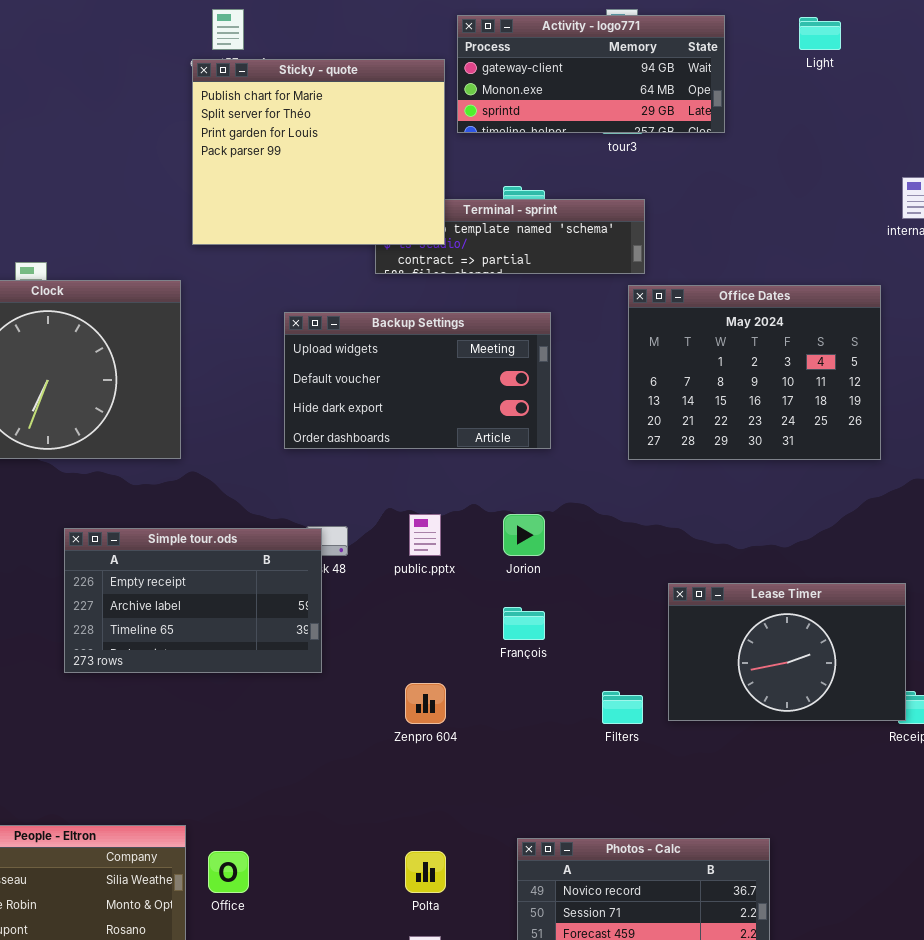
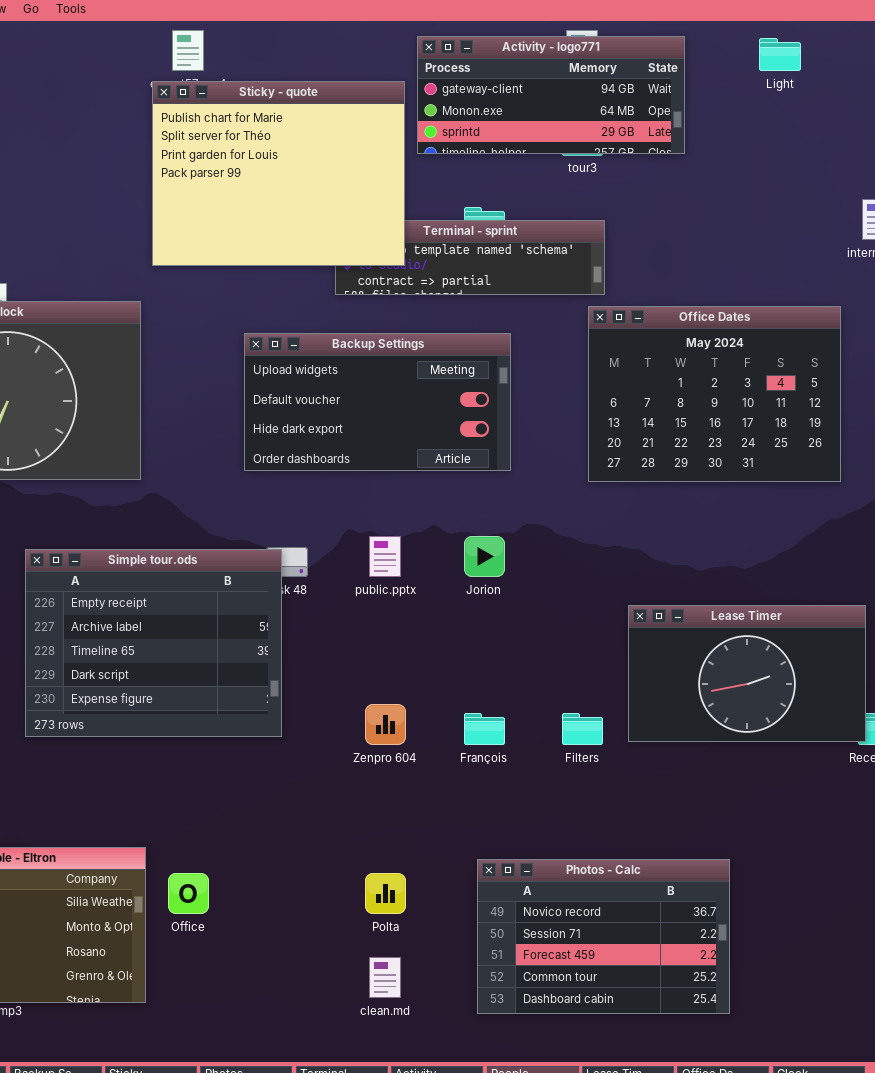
Simple tour.ods: [64,528,322,673] -> [25,549,282,737], resized
François: [503,607,545,640] -> [464,713,505,745], moved

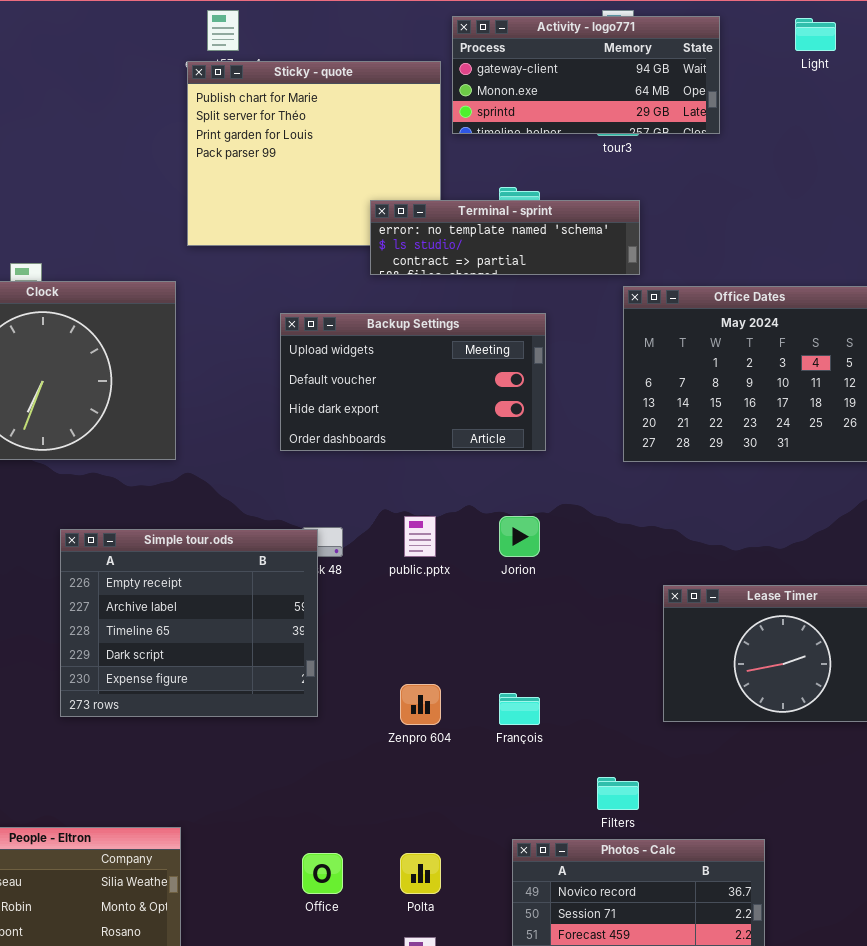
Terminal - sprint: [335,220,605,295] -> [370,200,640,275], raised
Filters: [562,713,603,745] -> [597,777,639,810], moved
Office: [168,873,209,914] -> [302,853,343,894], moved

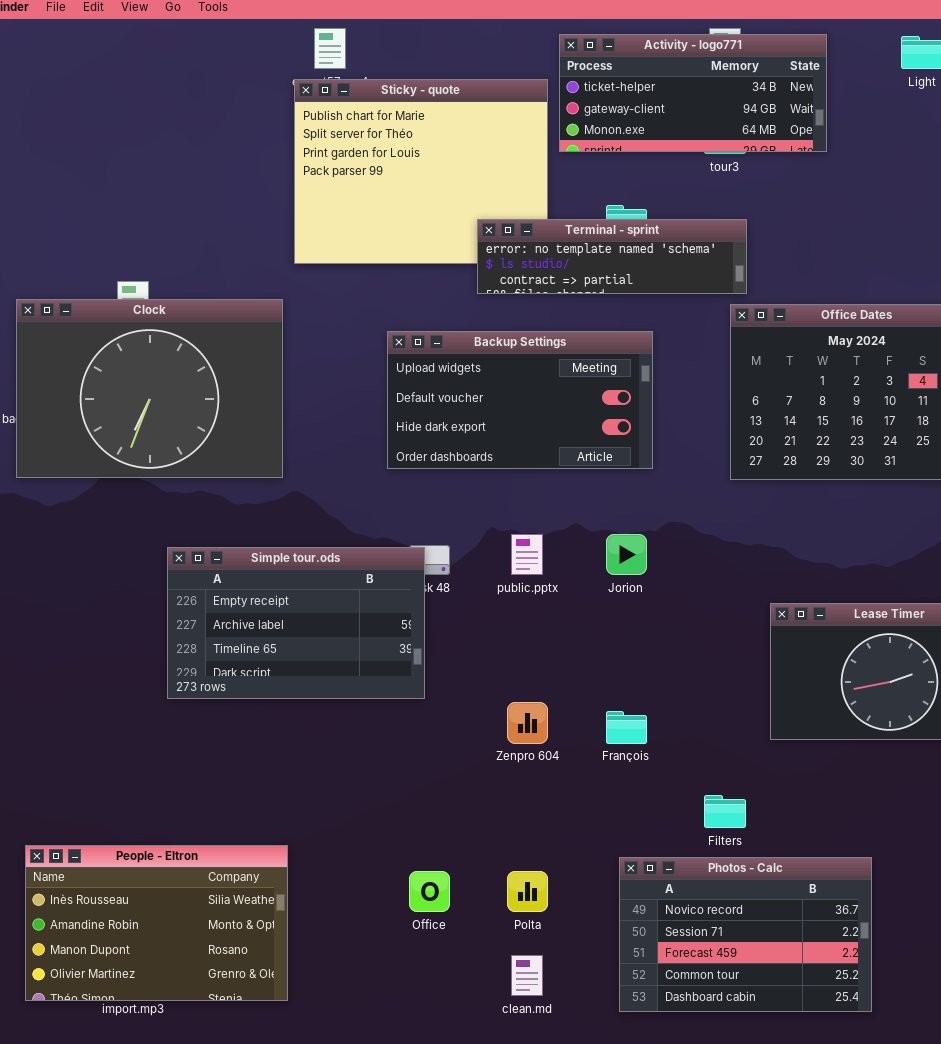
Activity - logo771: [452,16,720,134] -> [559,34,827,152], scrolled up 1 row
Simple tour.ods: [60,529,318,717] -> [167,547,425,699], resized

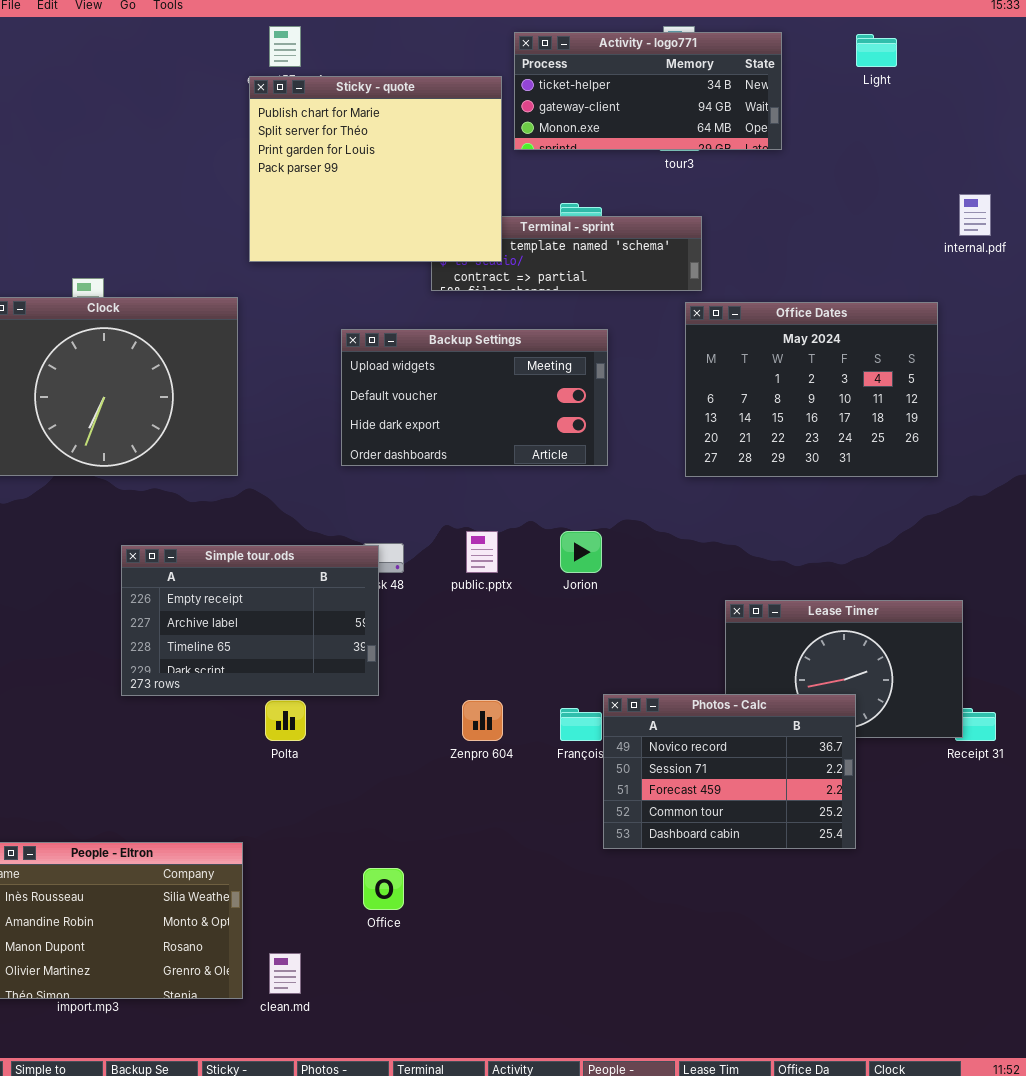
Sticky - quote: [294,79,548,264] -> [249,76,502,262], raised
Photos - Calc: [619,857,872,1012] -> [603,694,856,849], moved
Polta: [507,871,548,912] -> [265,700,306,741], moved
clean.md: [511,955,543,996] -> [269,953,301,994], moved

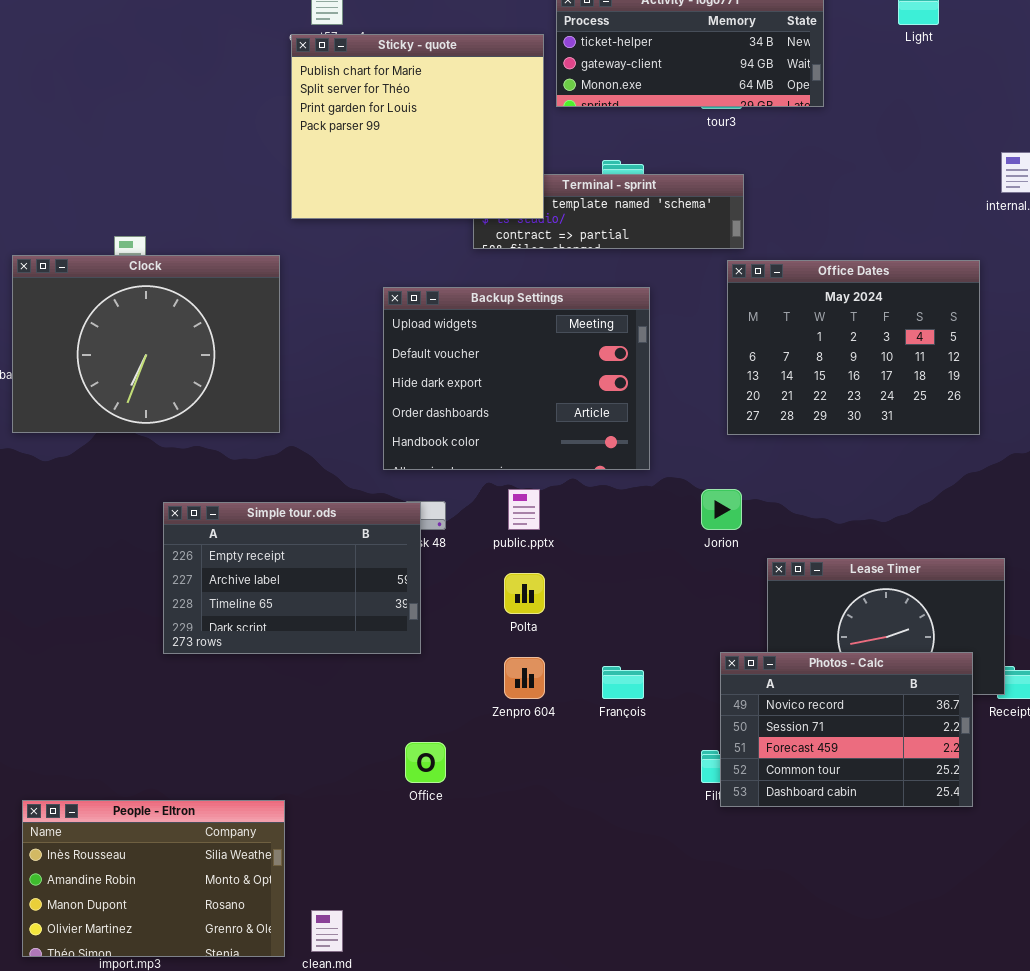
Backup Settings: [341,329,608,466] -> [383,287,650,470], resized
Jorion: [560,531,602,573] -> [701,489,742,530], moved
Photos - Calc: [603,694,856,849] -> [720,652,973,807], moved
Polta: [265,700,306,741] -> [504,573,545,614], moved
Office: [363,868,404,910] -> [405,742,446,783], moved

